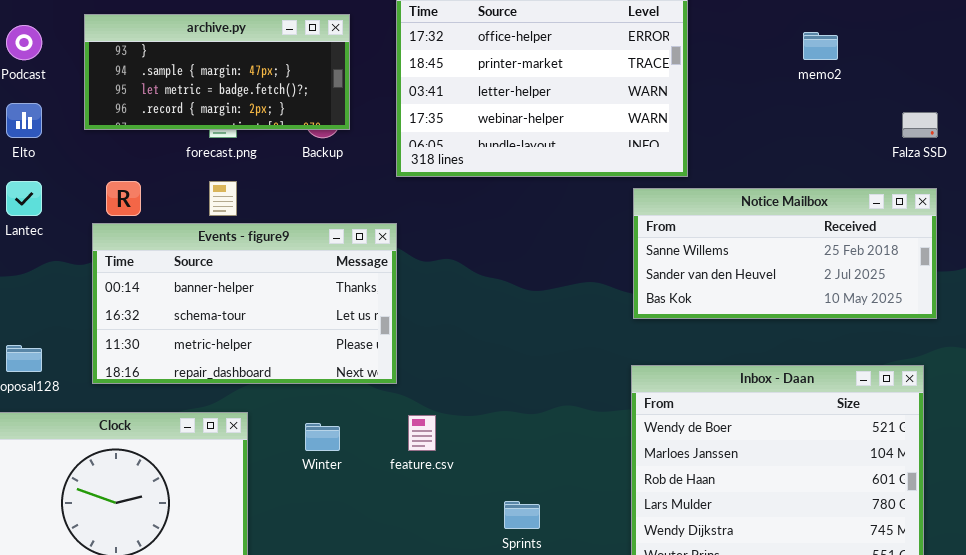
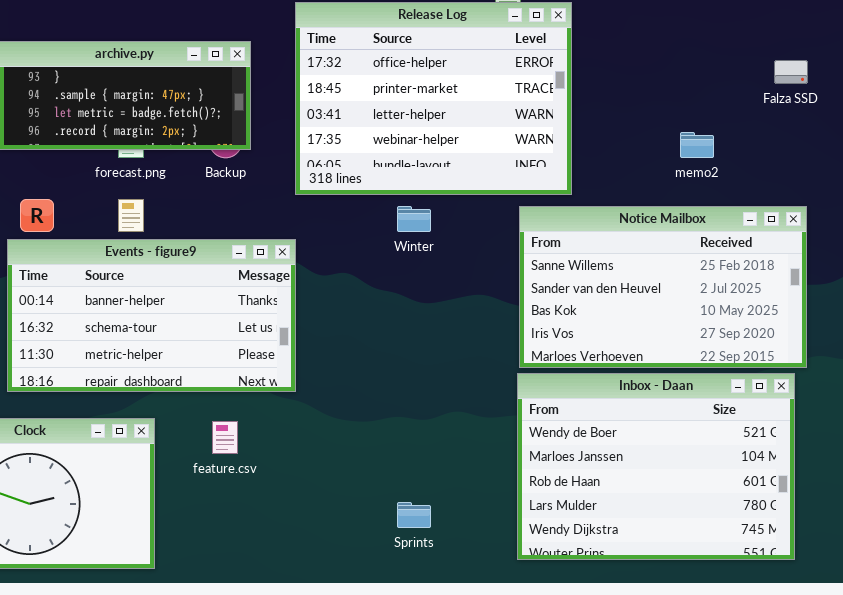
memo2: [803,32,838,60] -> [680,132,714,158], moved
Falza SSD: [902,112,938,138] -> [774,60,808,84], moved
Notice Mailbox: [633,188,937,319] -> [519,206,807,368], resized
feature.csv: [408,415,436,451] -> [212,421,238,454], moved
Winter: [305,423,340,451] -> [397,206,431,232], moved

